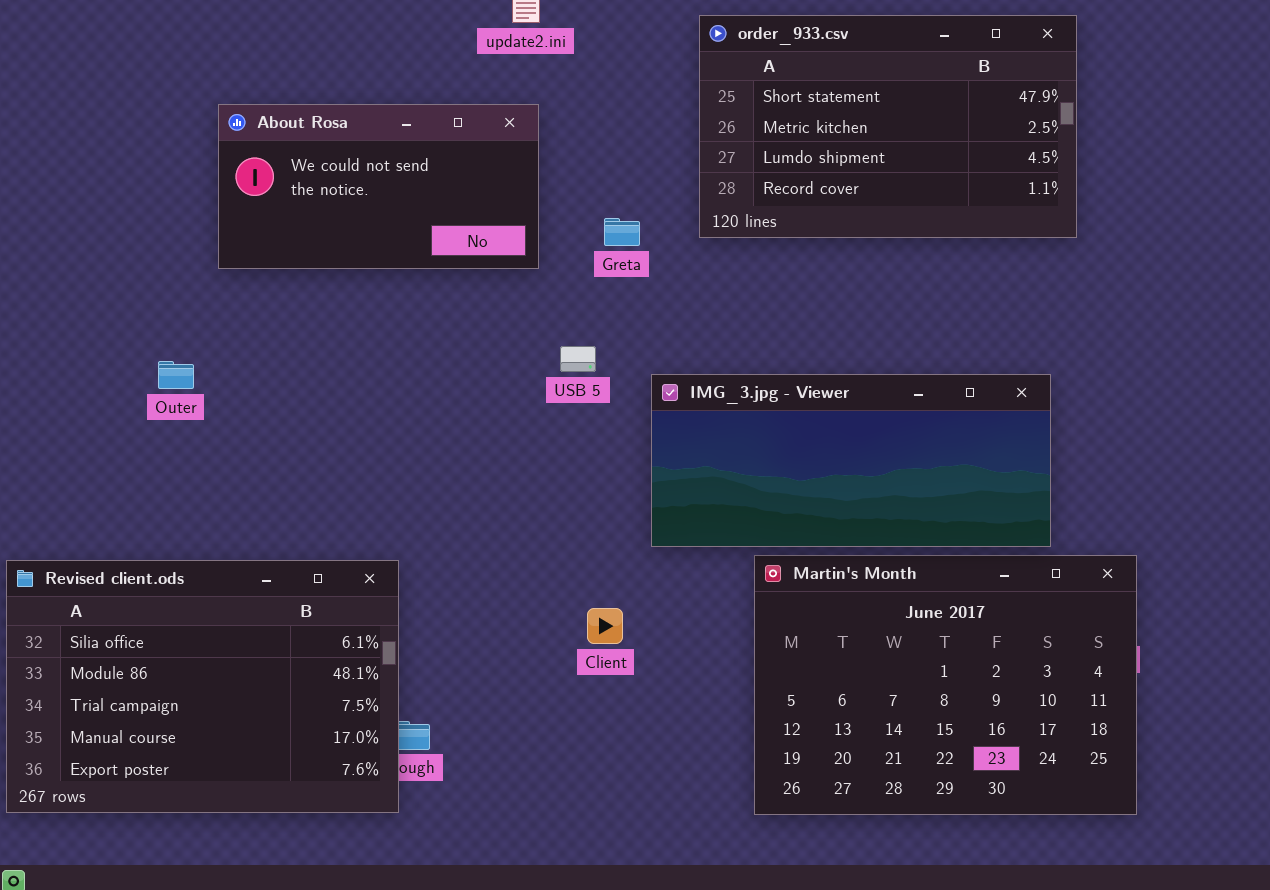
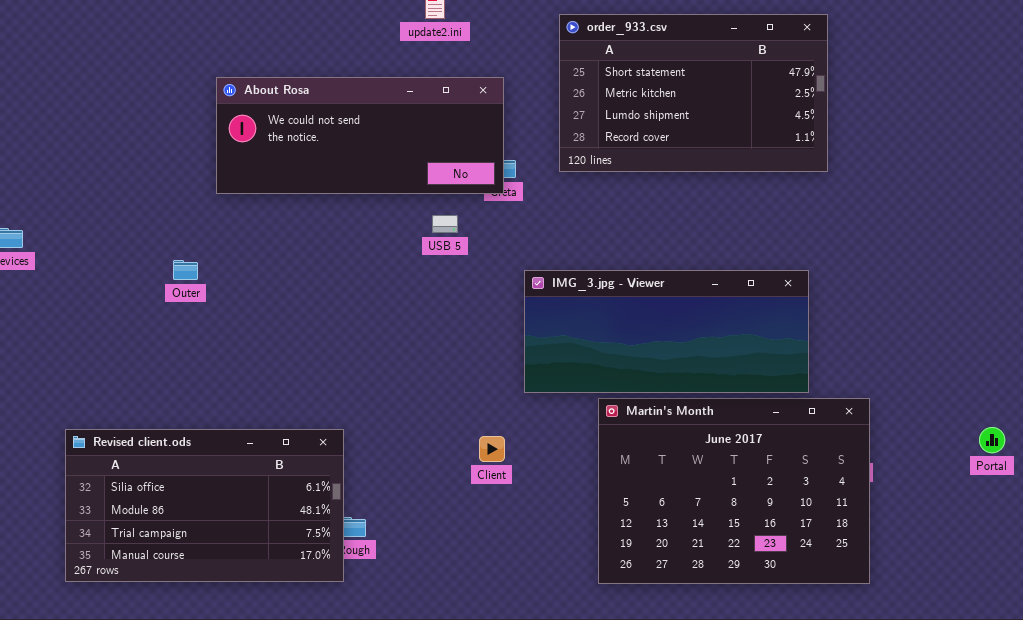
About Rosa: [218,104,539,269] -> [216,77,504,194], resized
USB 5: [560,346,596,372] -> [432,215,458,233], moved
Revised client.ods: [6,560,399,813] -> [65,429,344,582], resized

